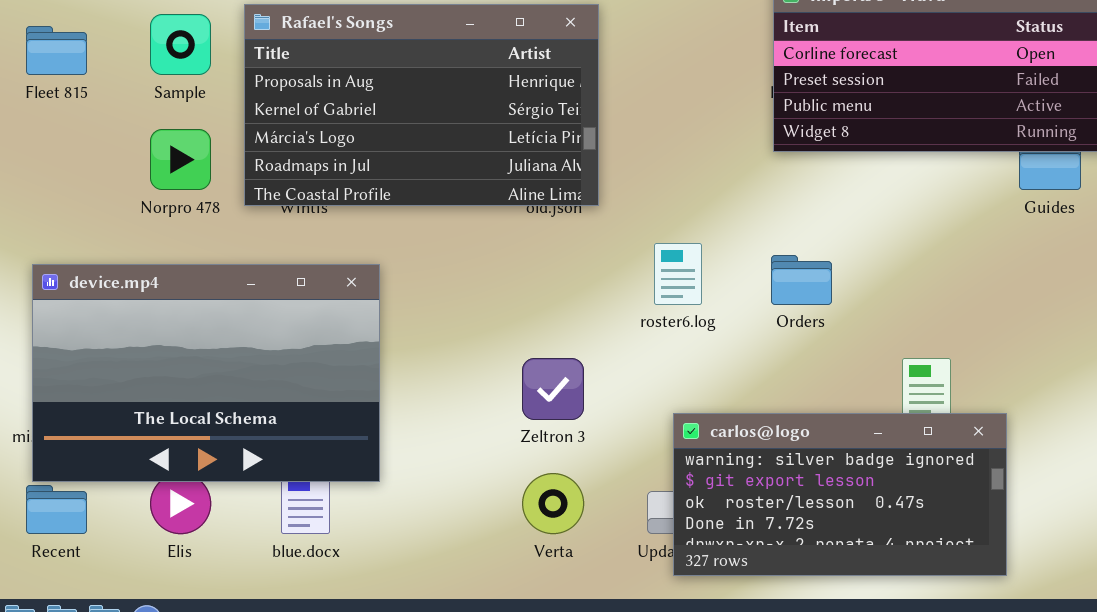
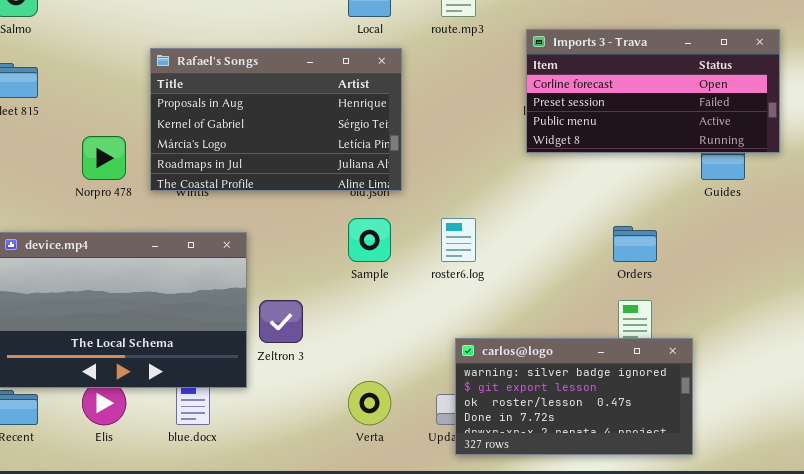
Sample: [150,14,211,75] -> [348,218,391,262], moved
Orders: [771,255,832,305] -> [613,226,657,262], moved
Zeltron 3: [522,358,584,420] -> [259,300,303,343], moved

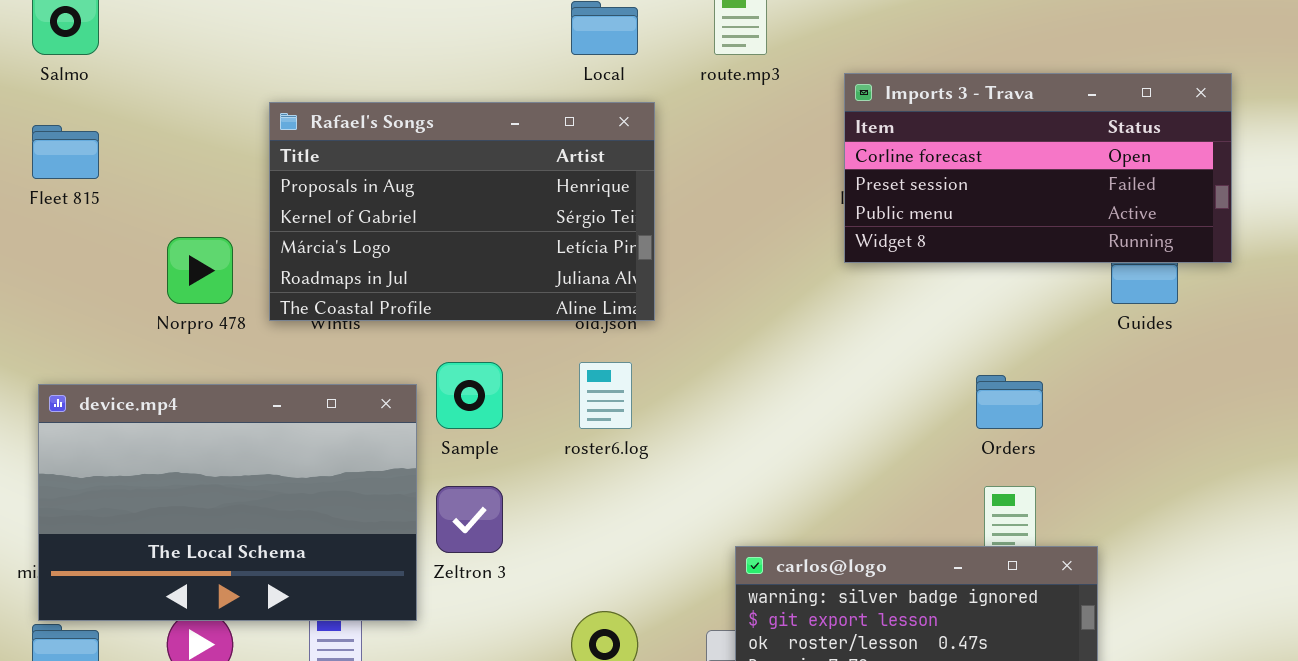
Sample: [348,218,391,262] -> [436,362,503,429], moved
roster6.log: [441,218,476,262] -> [579,362,632,429], moved

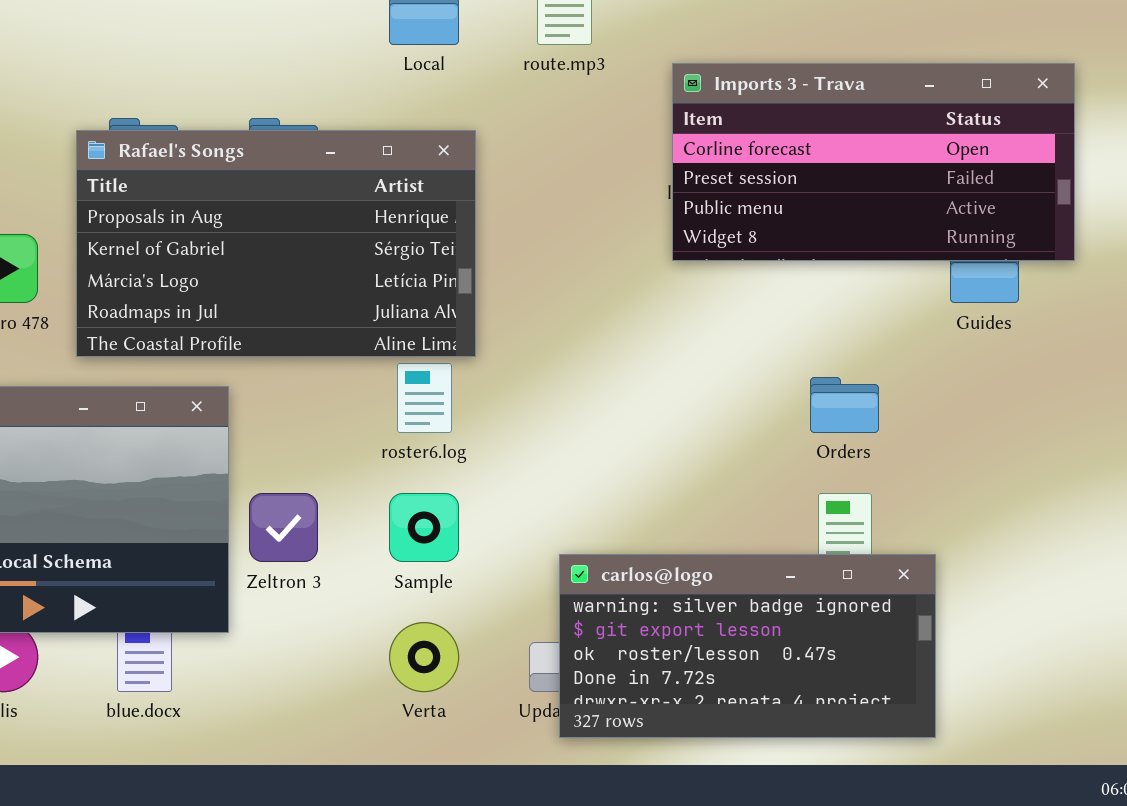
Rafael's Songs: [269,102,655,321] -> [76,130,476,357], moved
Sample: [436,362,503,429] -> [389,493,459,562], moved

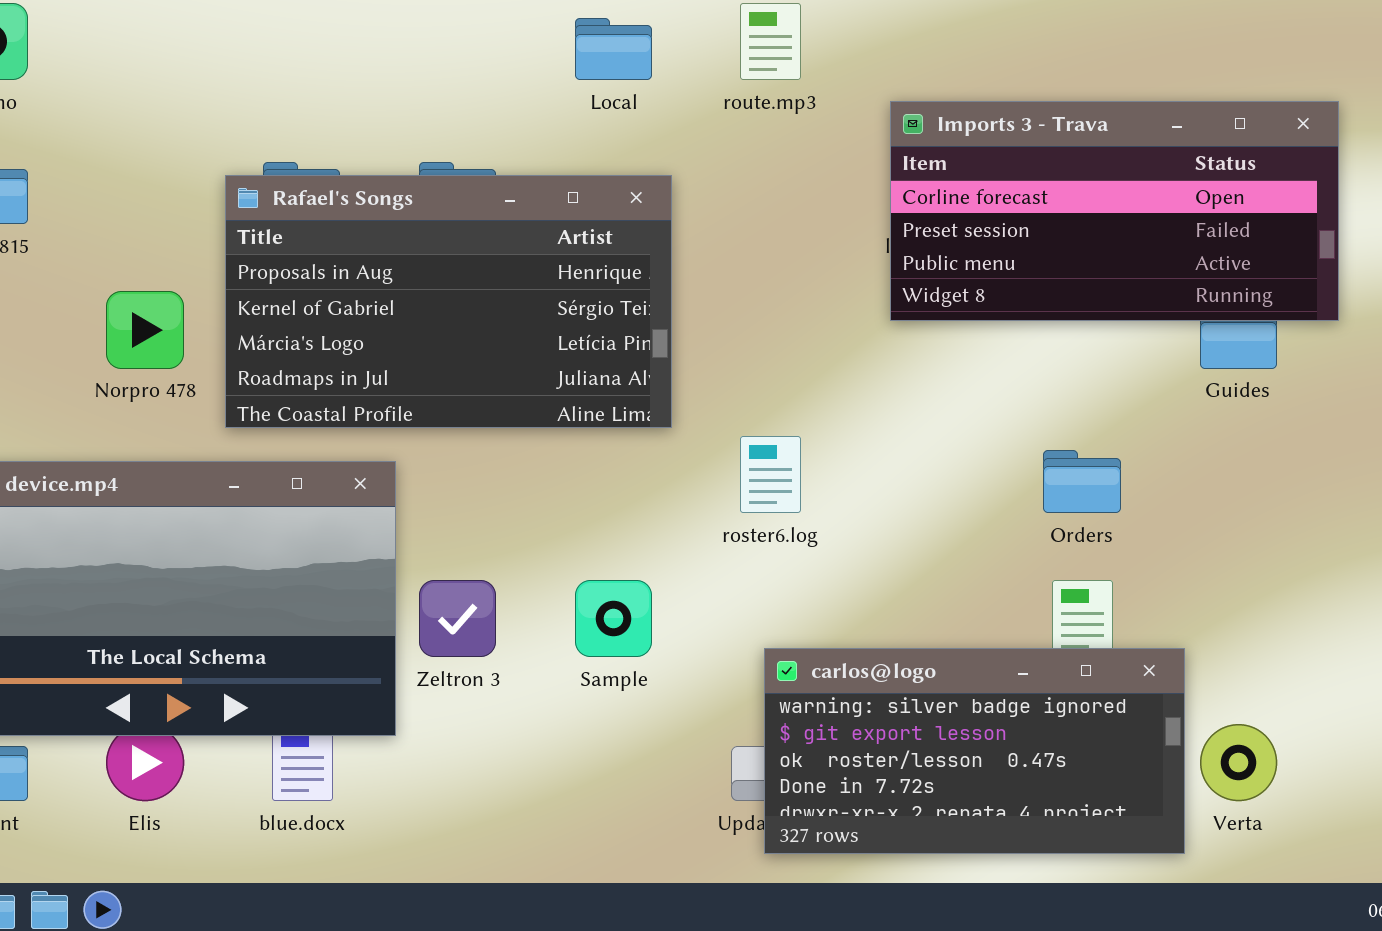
roster6.log: [397,363,452,433] -> [740,436,801,513], moved
Verta: [389,622,459,692] -> [1200,724,1277,801], moved

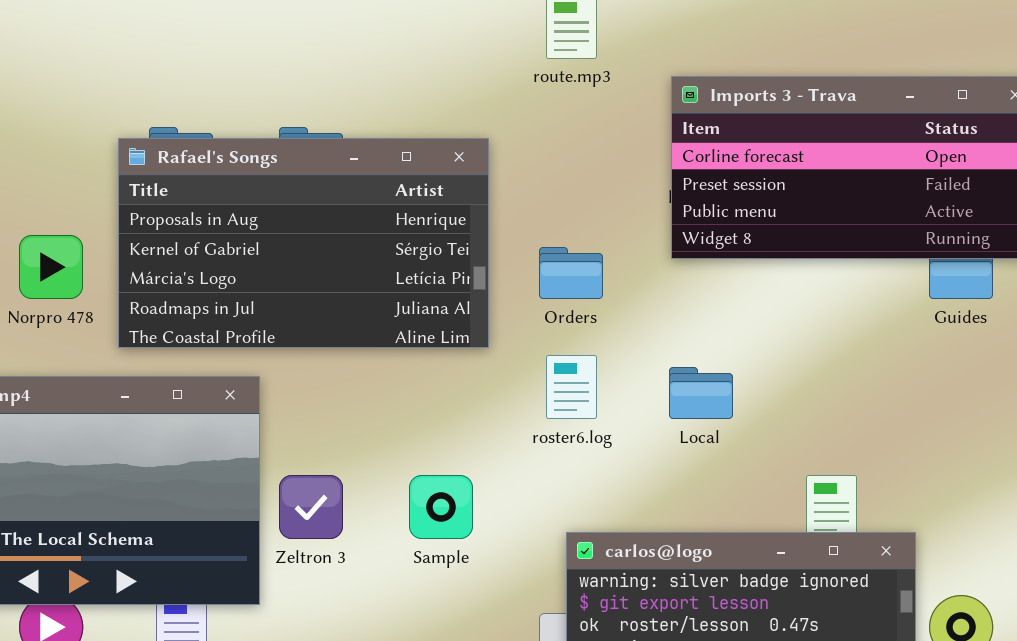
Local: [575,18,652,80] -> [669,367,733,419], moved
Orders: [1043,450,1121,513] -> [539,247,603,299], moved

